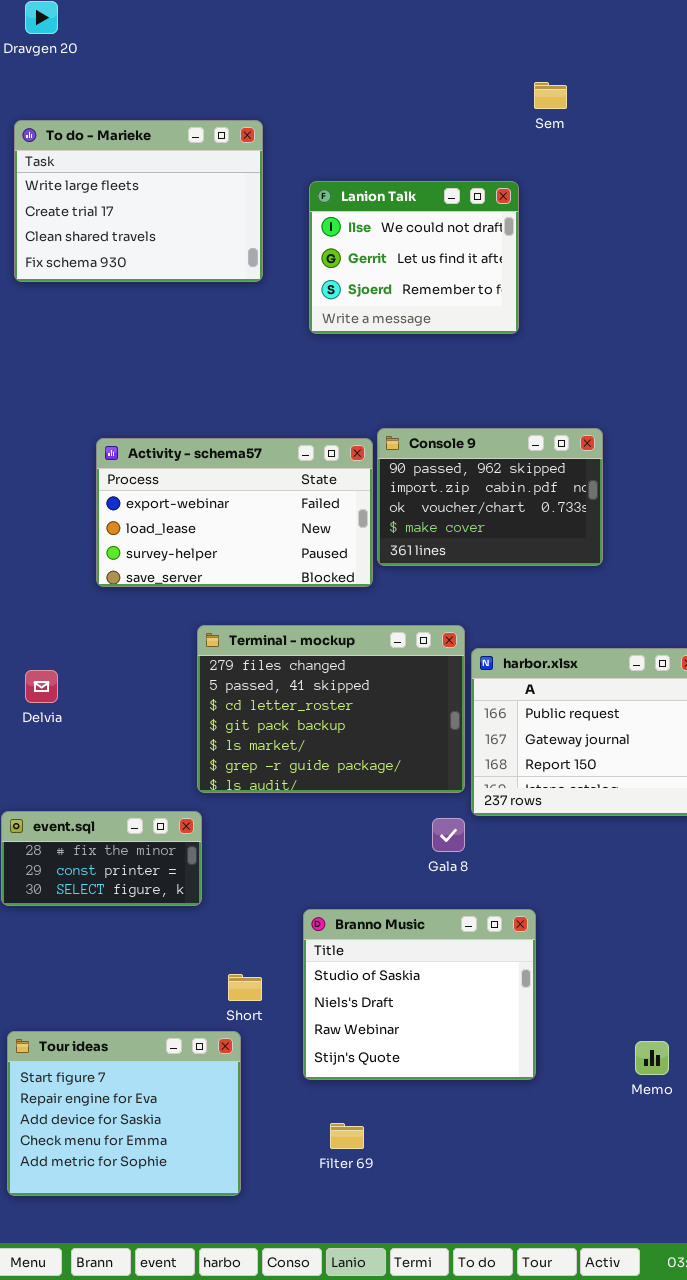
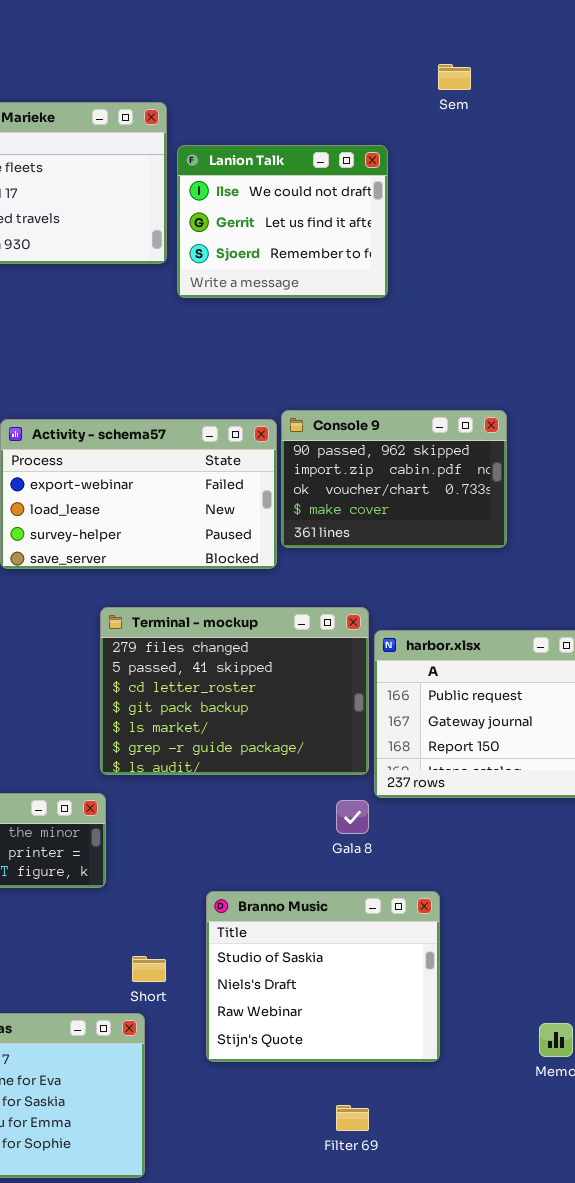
Lanion Talk: [309,181,519,334] -> [177,145,388,298], moved
Filter 69: [330,1123,364,1149] -> [336,1105,369,1131], moved

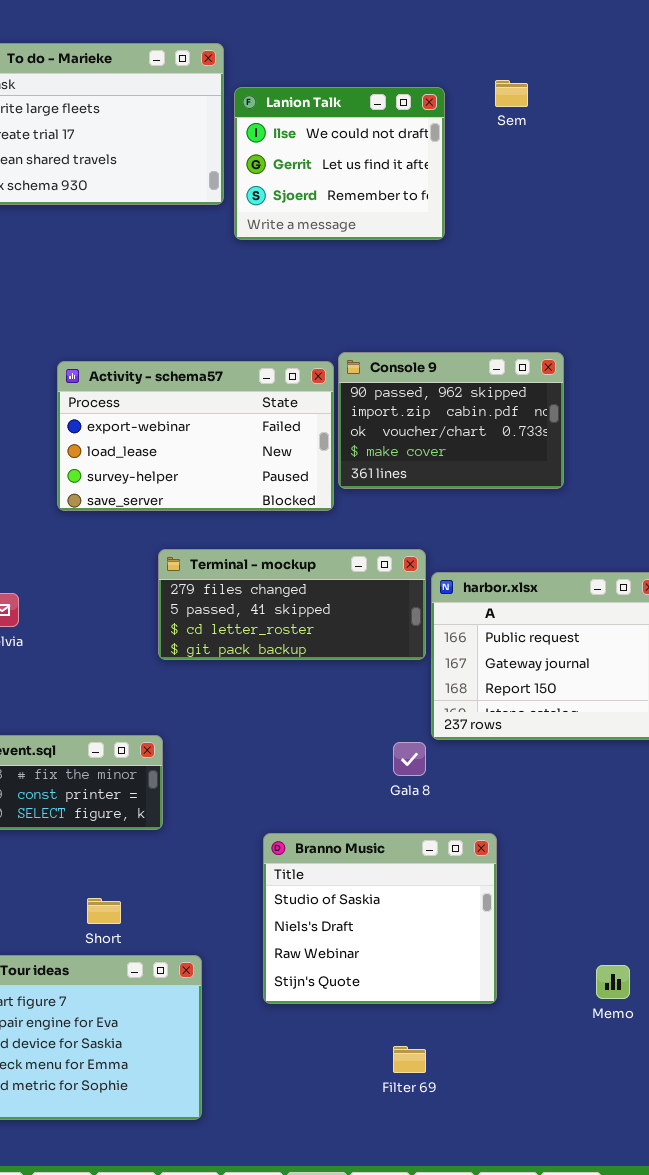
Sem: [438,64,471,90] -> [495,80,528,107], moved
Terminal - mockup: [100,607,369,775] -> [158,549,426,660], resized
Short: [132,956,166,982] -> [87,898,121,924], moved

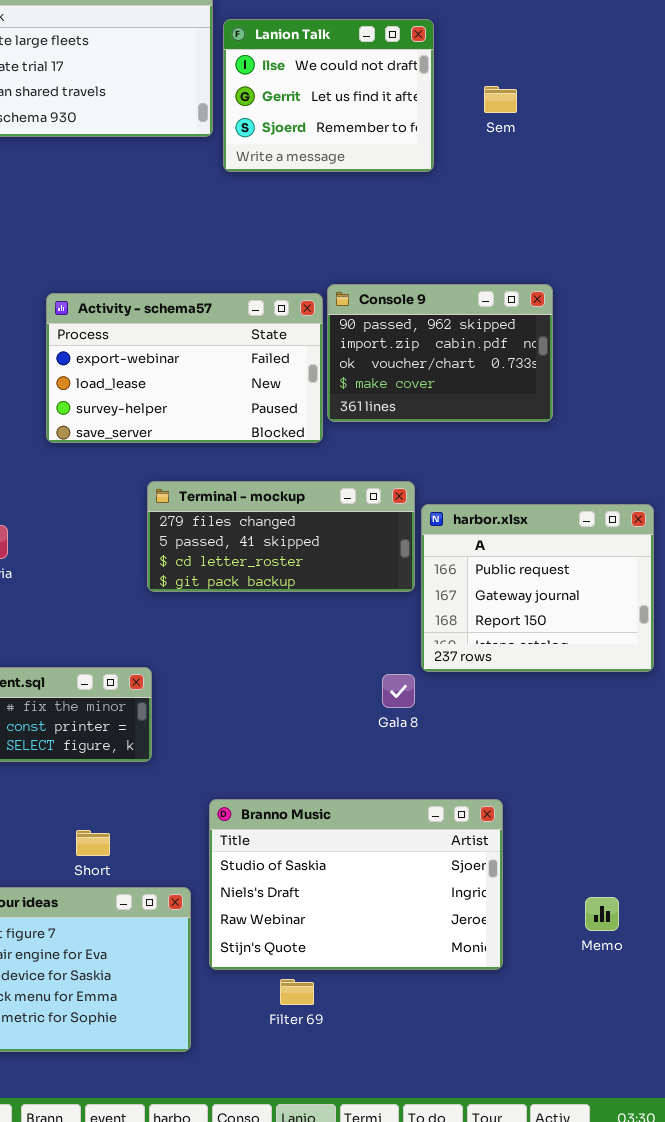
Sem: [495,80,528,107] -> [484,86,517,113], moved
Branno Music: [263,833,497,1004] -> [209,799,503,970], moved, resized
Filter 69: [393,1046,426,1073] -> [280,979,314,1005], moved

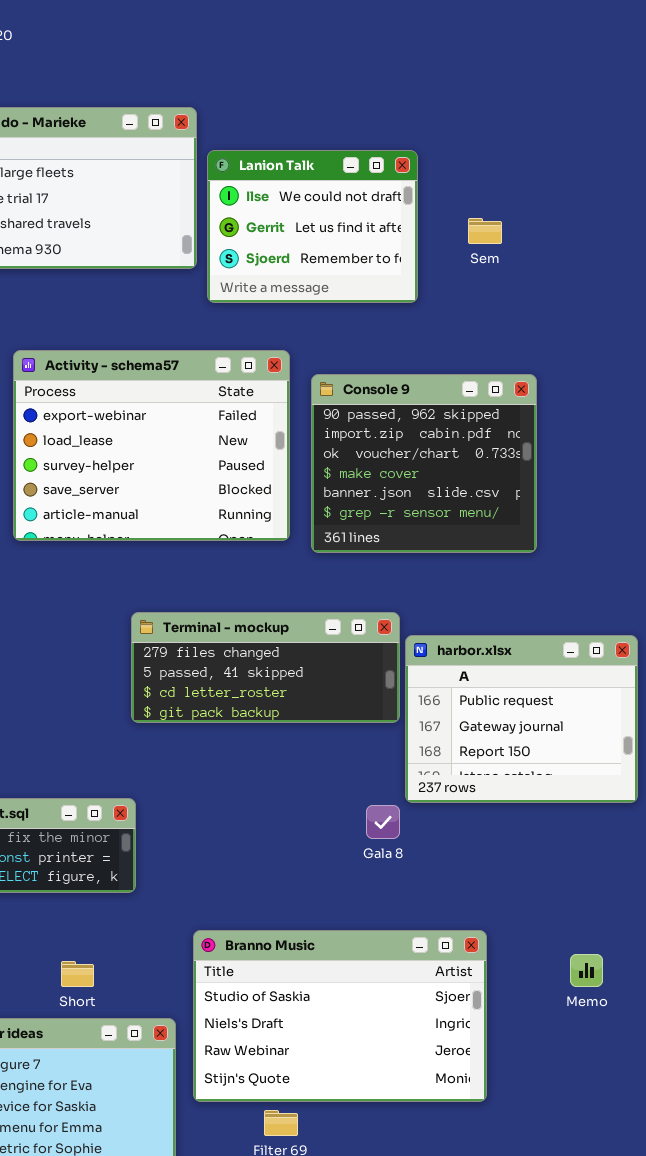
Console 9: [327,284,553,422] -> [311,374,537,553], resized
Activity - schema57: [46,293,323,443] -> [13,350,290,541], moved, resized
Memo: [585,897,619,931] -> [570,954,603,987], moved

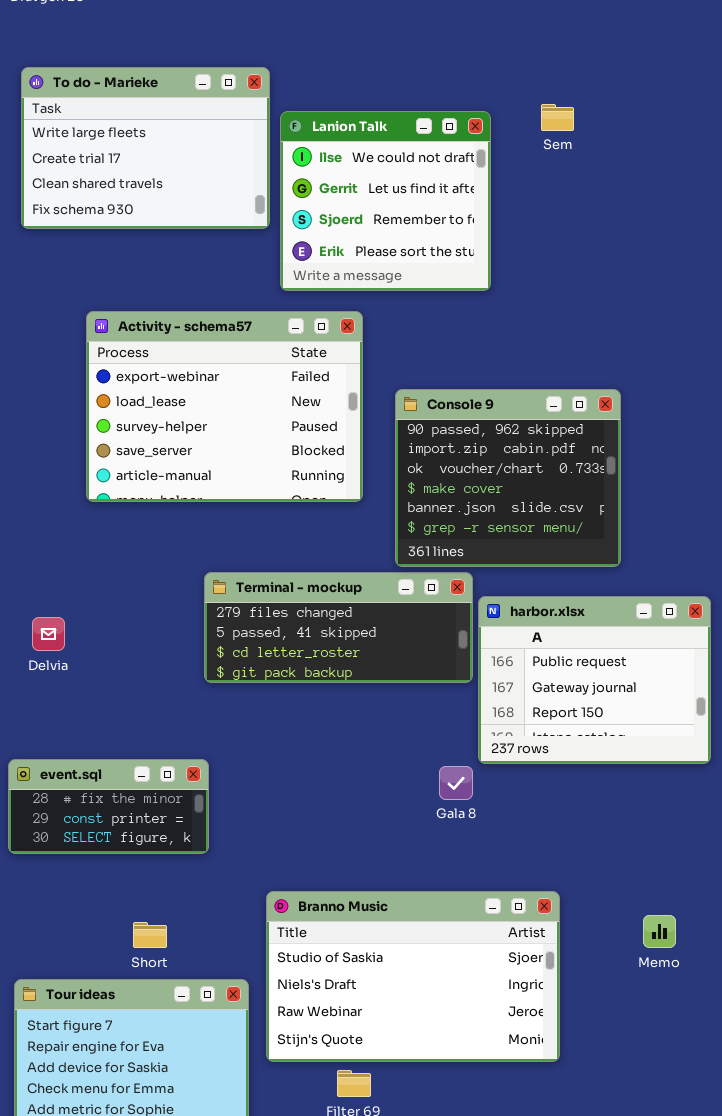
Lanion Talk: [207,150,418,303] -> [280,111,491,291], resized
Sem: [468,218,502,244] -> [541,104,574,131], moved
Console 9: [311,374,537,553] -> [395,389,621,567], moved

